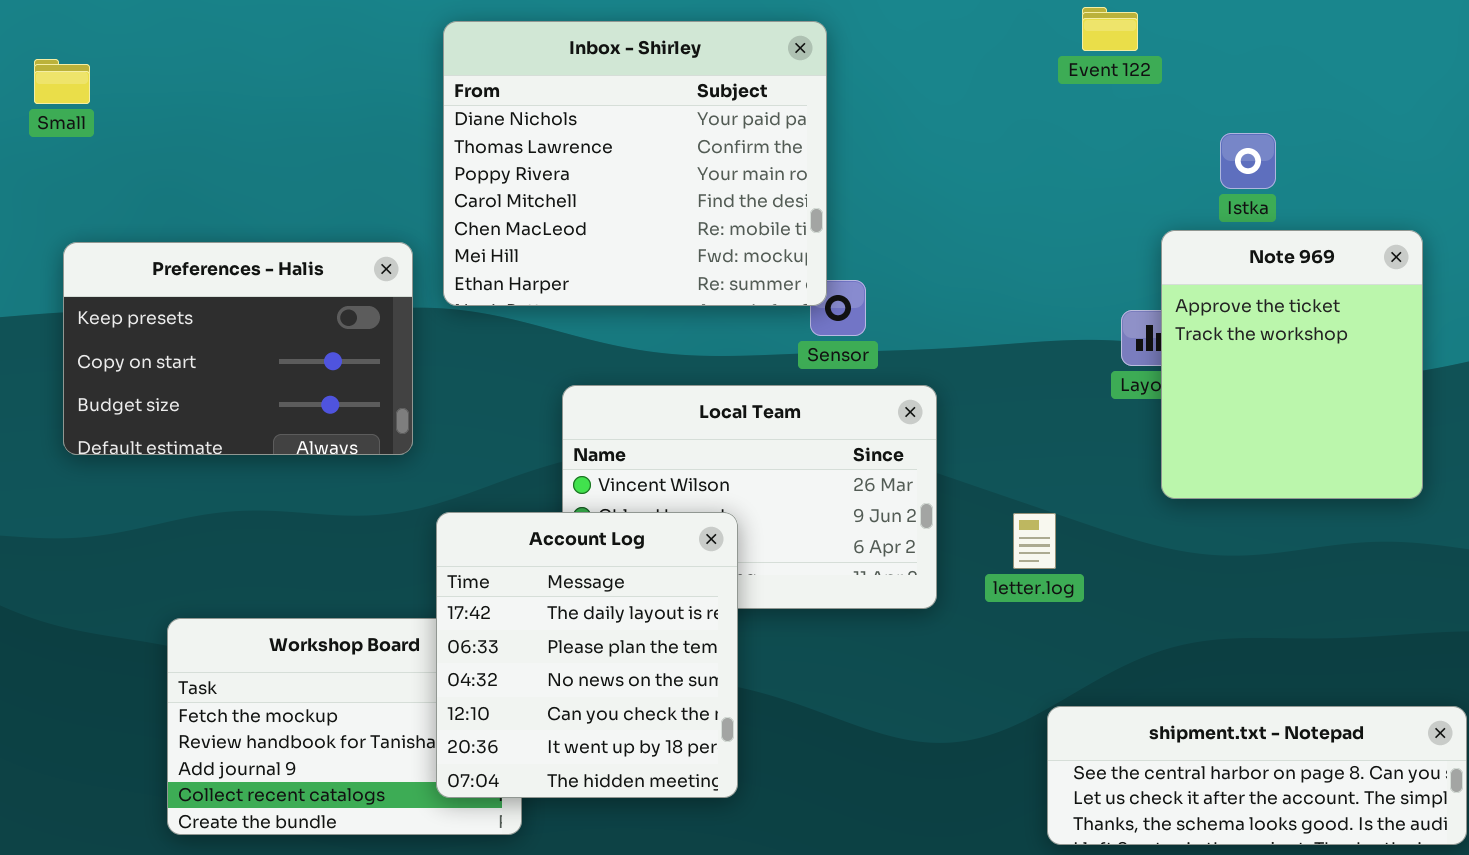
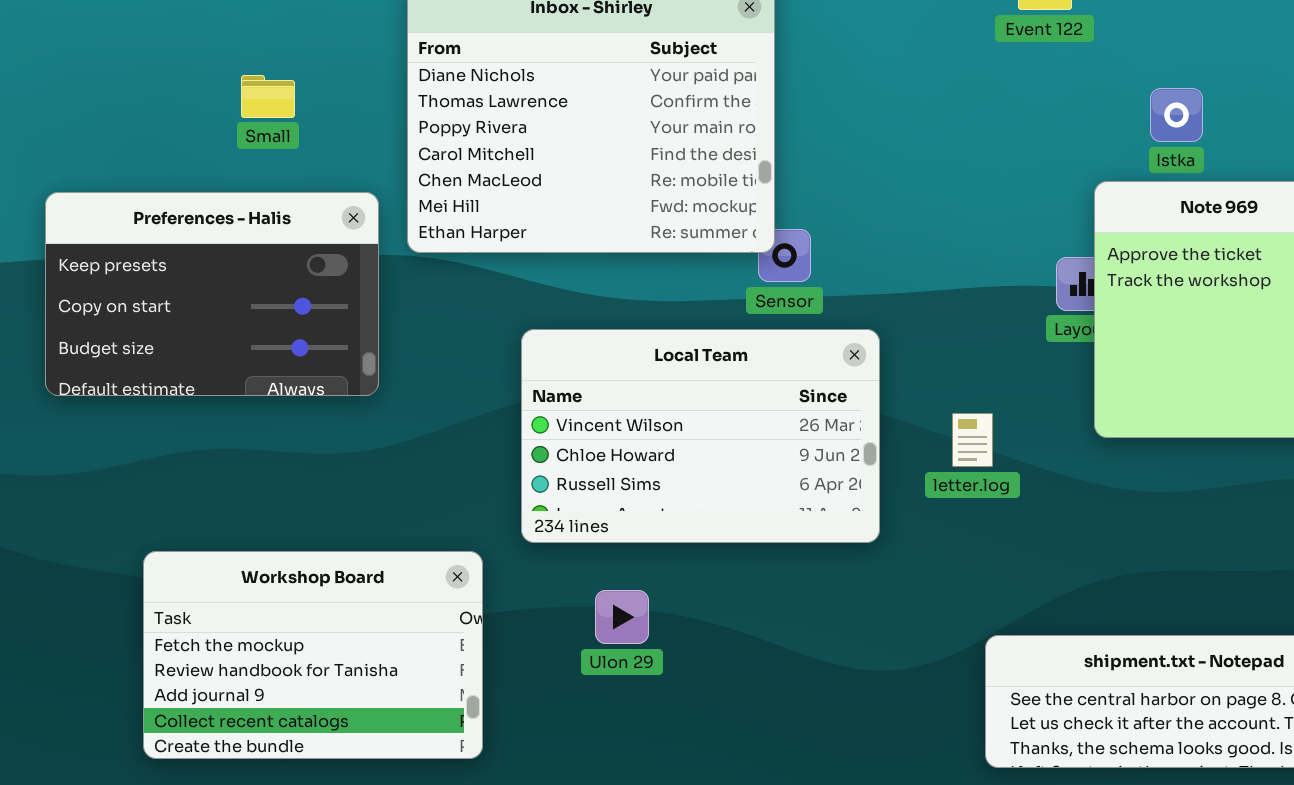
Small: [34,59,90,104] -> [241,75,295,118], moved
Account Log: [436,512,738,798] -> none, closed
letter.log: [1013,513,1056,569] -> [952,413,993,467], moved

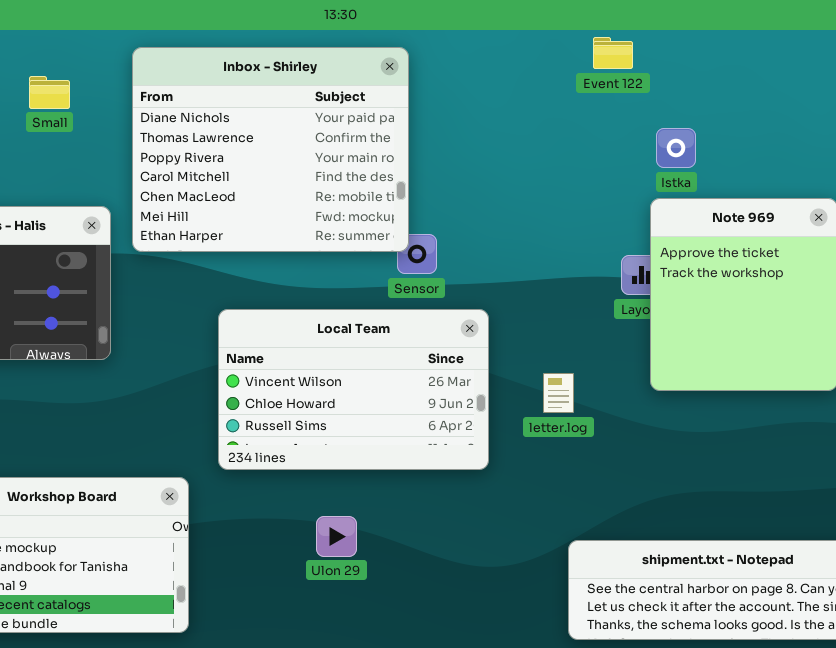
Small: [241,75,295,118] -> [29,76,70,109], moved
Istka: [1150,88,1203,142] -> [656,128,696,168], moved
Ulon 29: [595,590,649,644] -> [316,516,357,557], moved

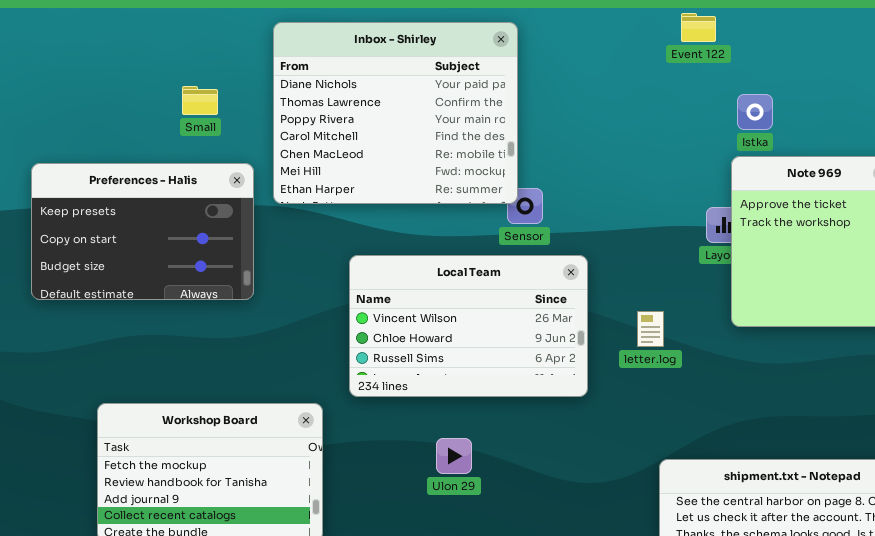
Small: [29,76,70,109] -> [182,86,218,115], moved

